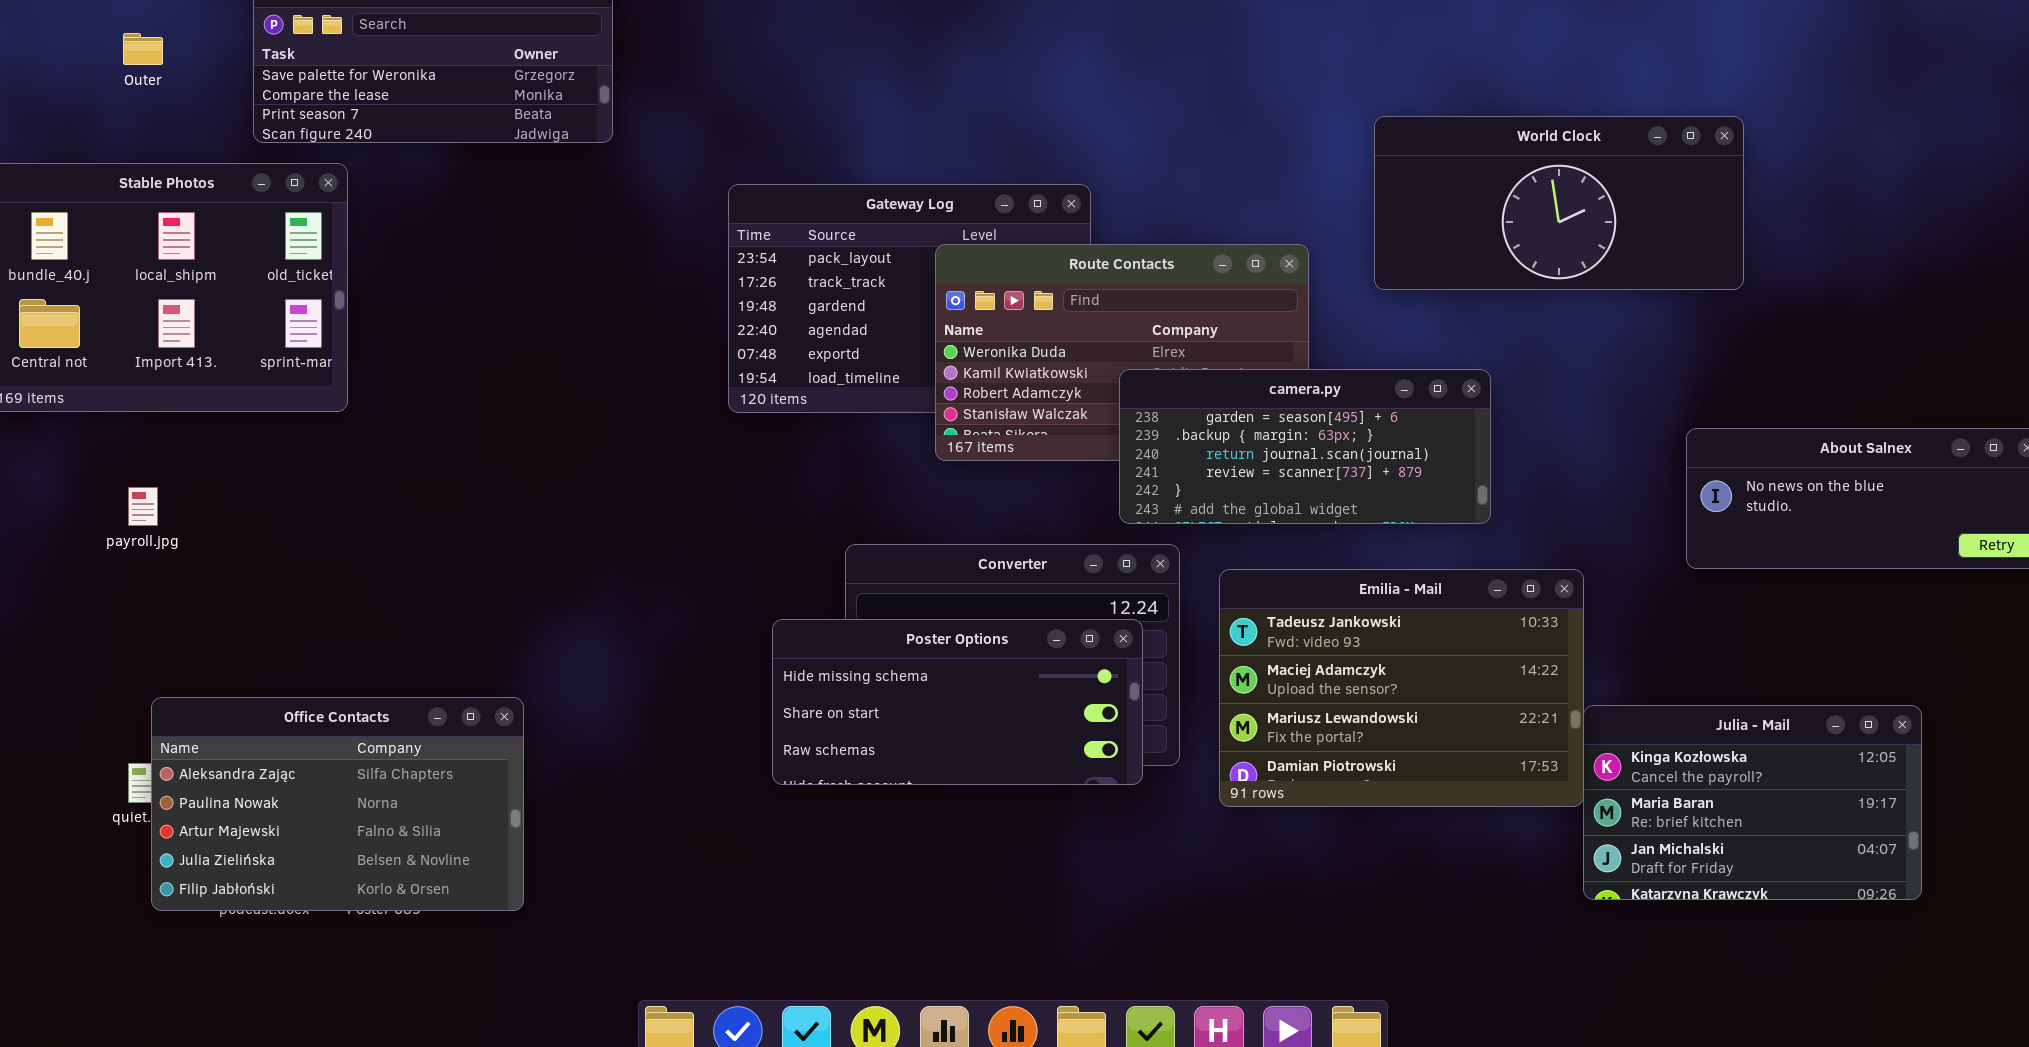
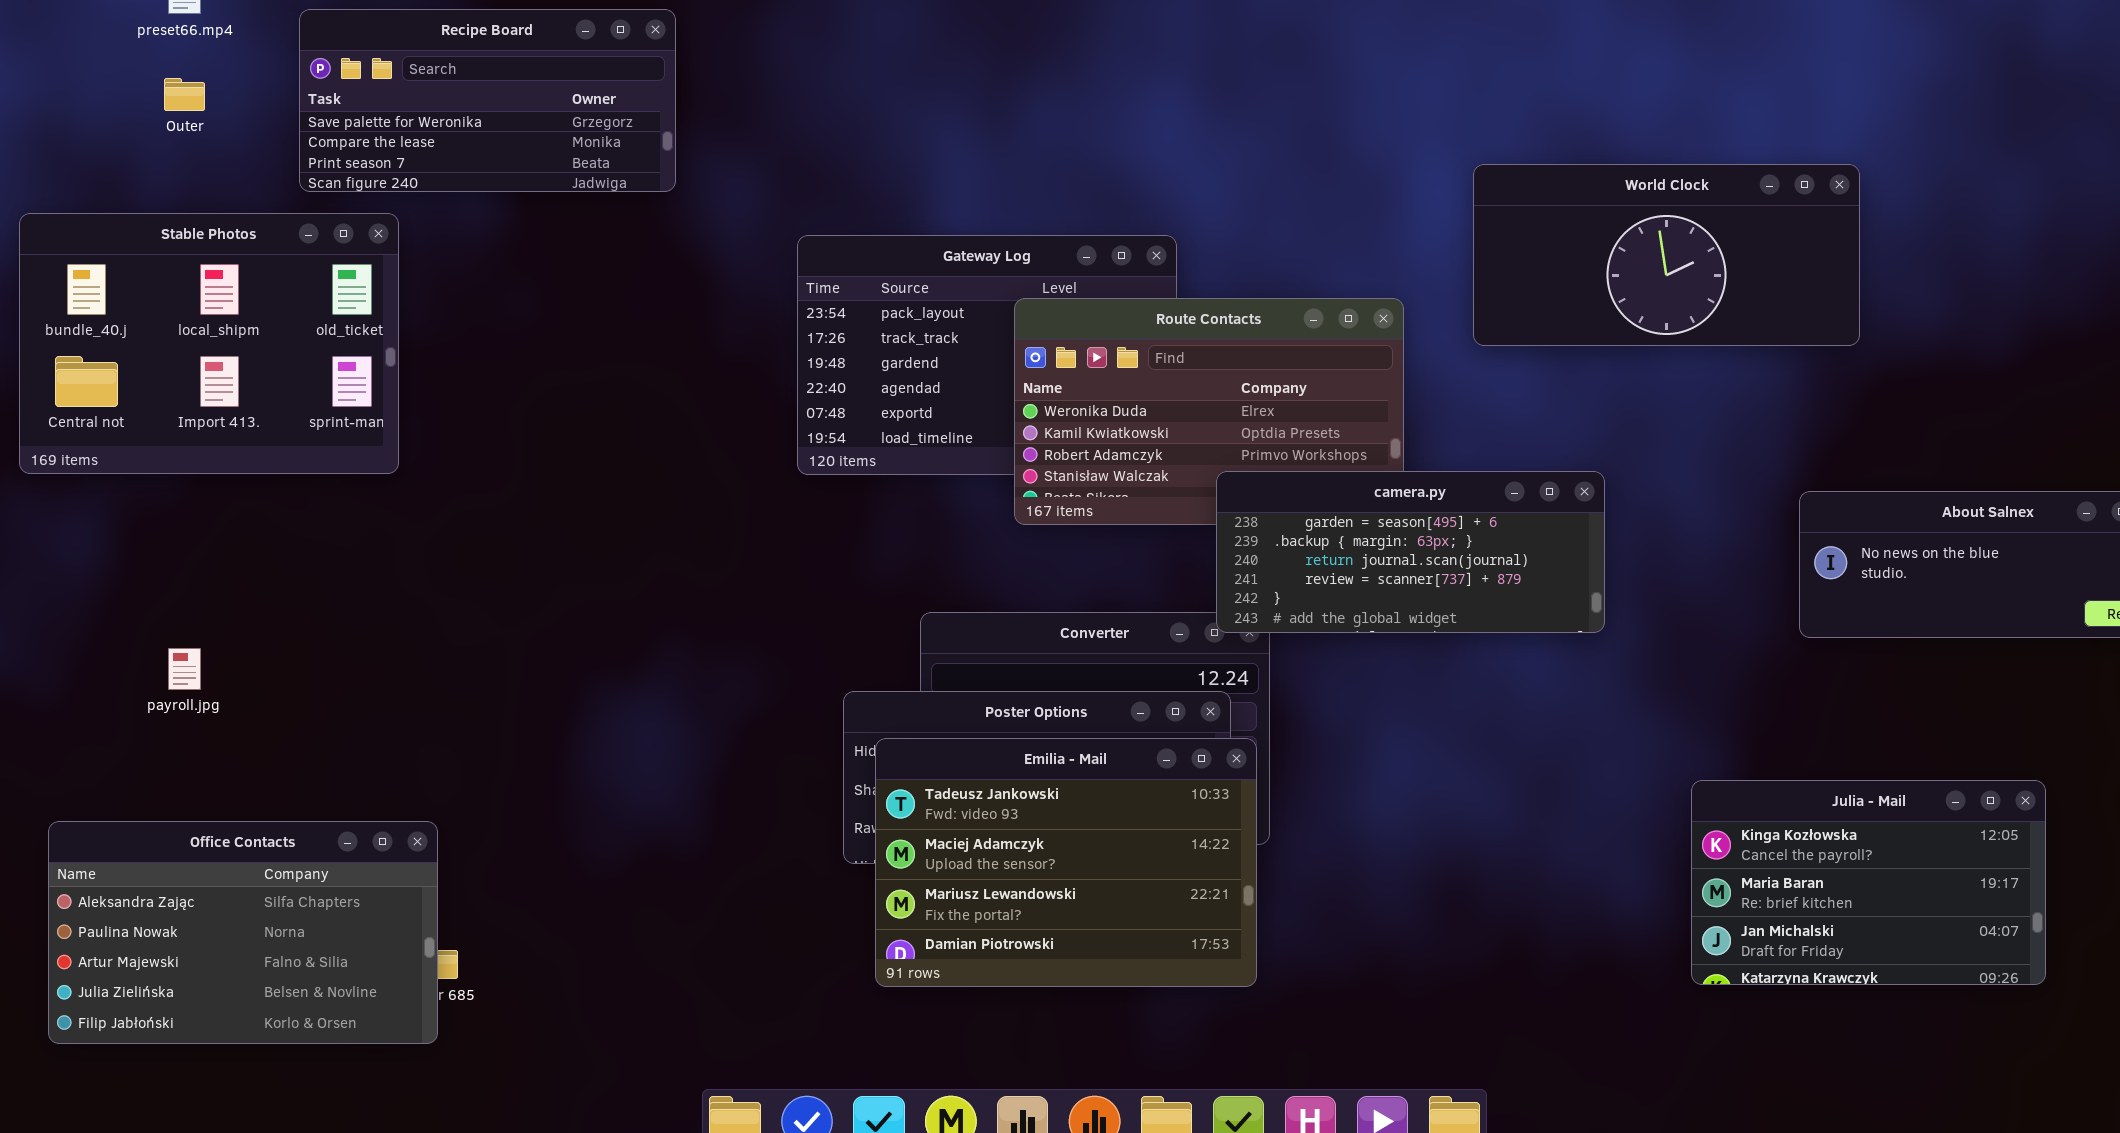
camera.py: [1119,369,1491,524] -> [1216,471,1605,633], moved
payroll.jpg: [128,487,158,526] -> [168,648,201,690], moved
Emilia - Mail: [1219,569,1584,807] -> [875,738,1257,987], moved
Office Contacts: [151,697,524,911] -> [48,821,438,1044], moved

